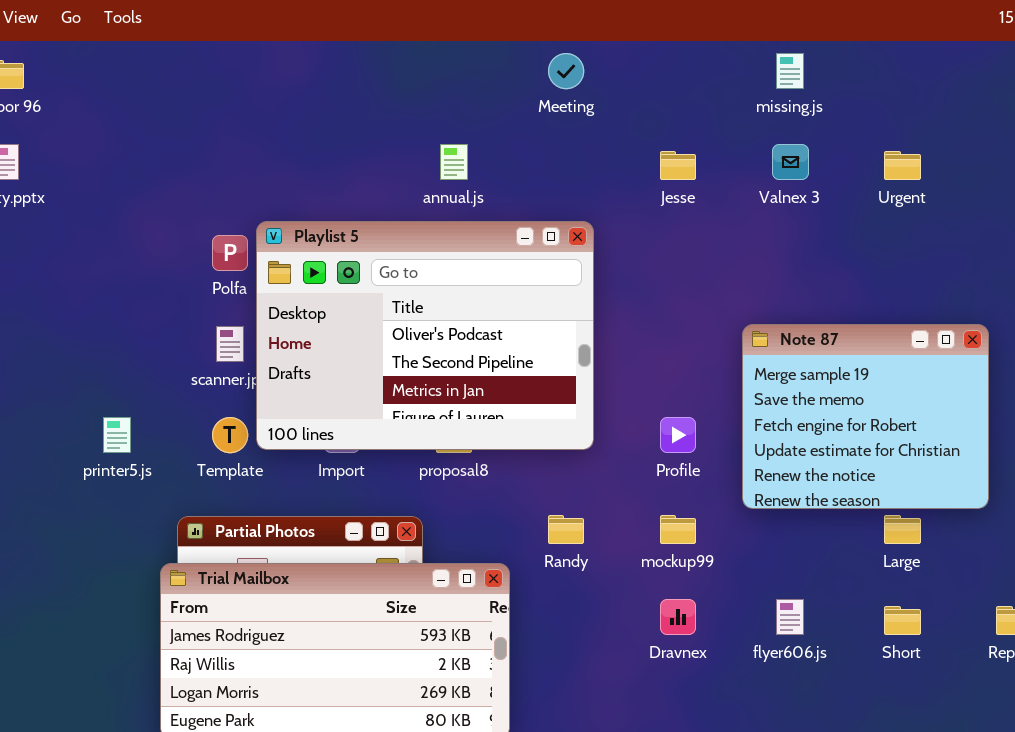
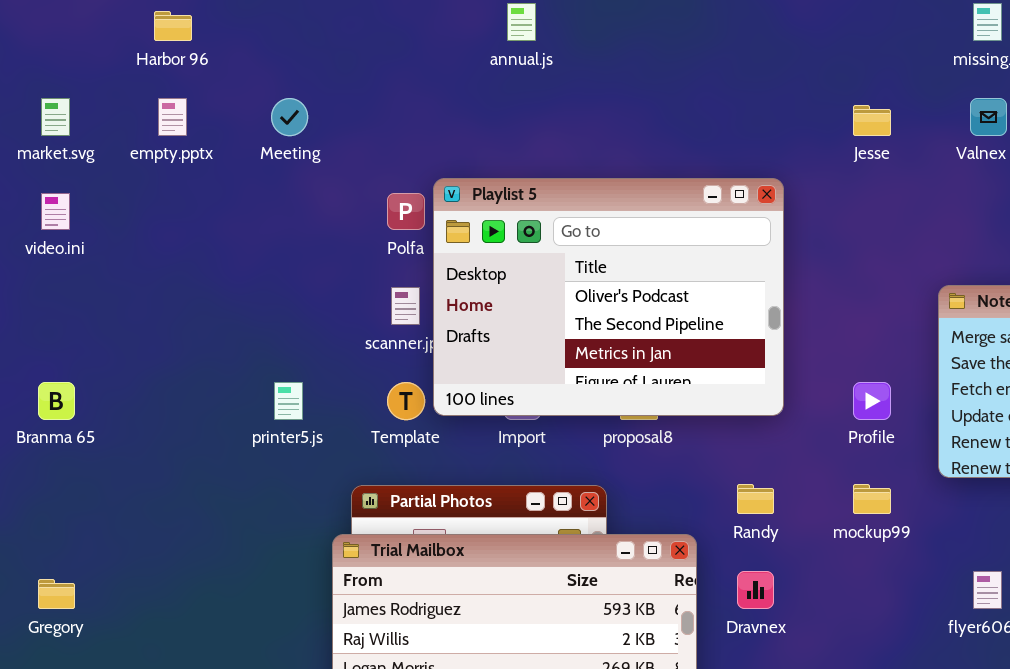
Meeting: [548,53,584,89] -> [271,98,308,136], moved
annual.js: [440,144,468,180] -> [507,3,536,41], moved
Dravnex: [660,599,696,635] -> [737,571,774,609], moved

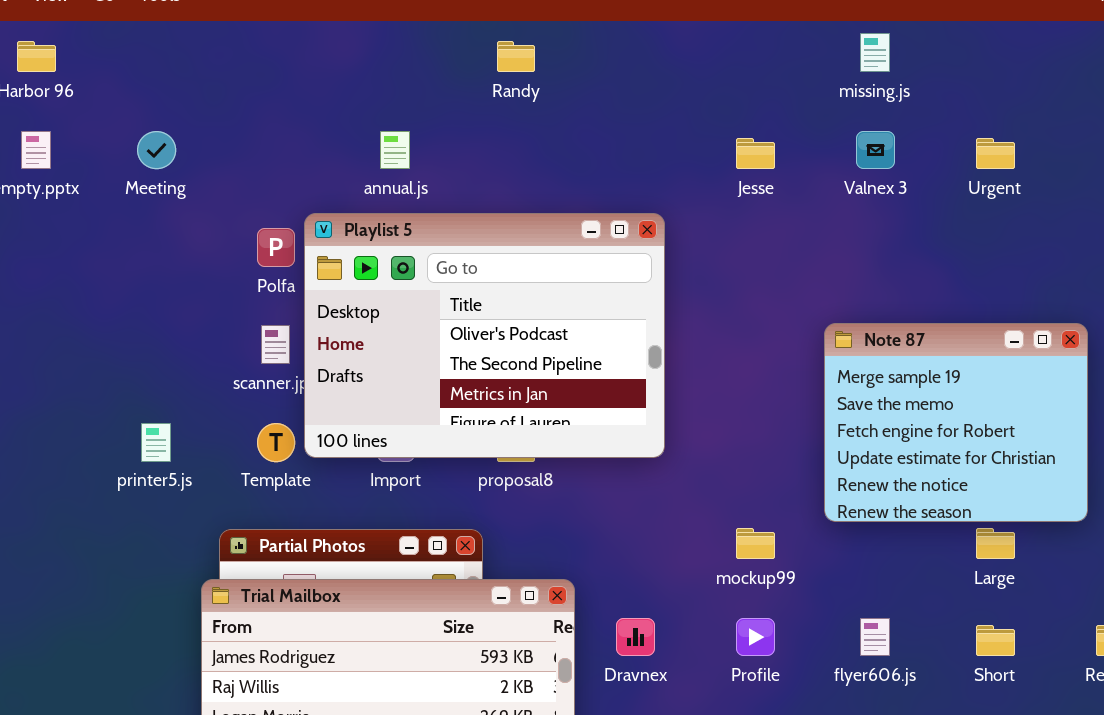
annual.js: [507,3,536,41] -> [380,131,410,169], moved
Profile: [853,382,891,420] -> [736,618,775,656], moved
Randy: [737,484,774,514] -> [497,41,535,72], moved

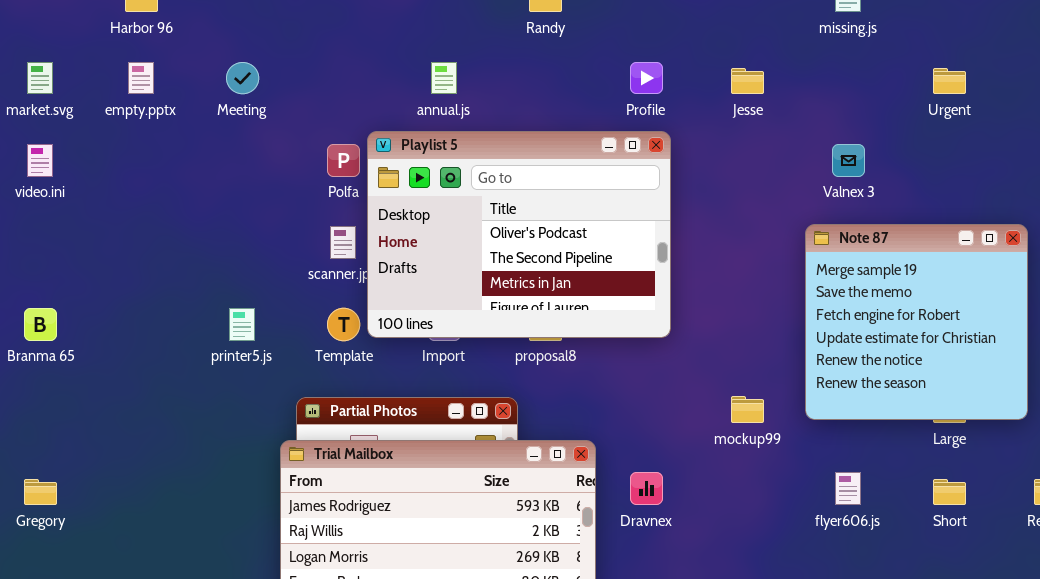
Valnex 3: [856,131,895,169] -> [832,144,865,177], moved
Note 87: [824,323,1088,522] -> [805,224,1028,420], resized
Profile: [736,618,775,656] -> [630,62,663,94], moved

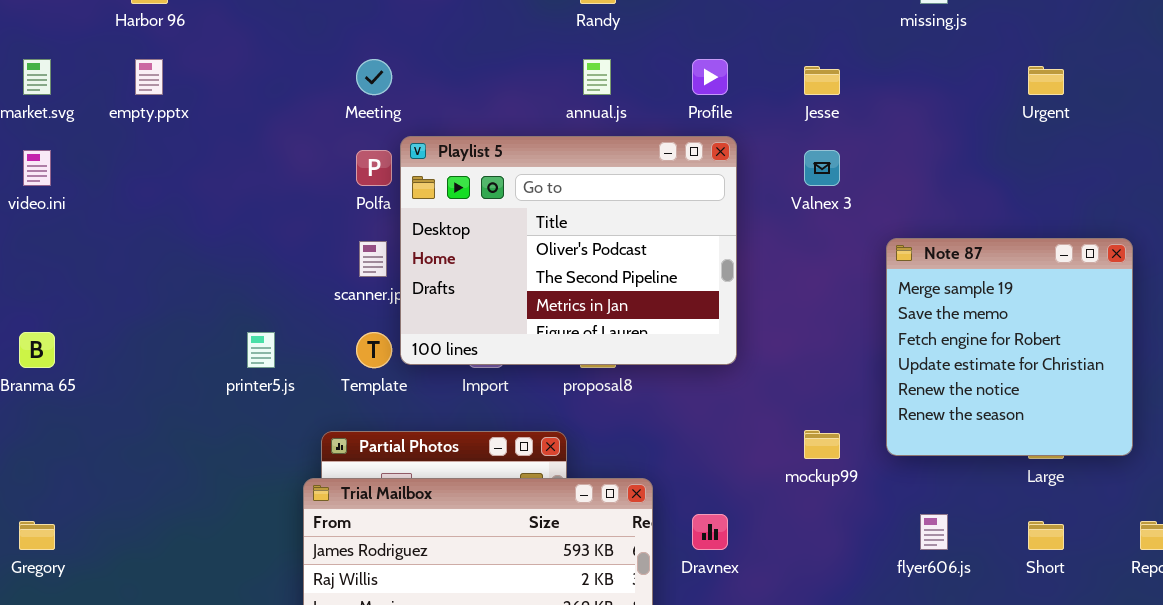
Meeting: [226,62,259,94] -> [356,59,392,95], moved
annual.js: [431,62,457,94] -> [583,59,611,95], moved
Valnex 3: [832,144,865,177] -> [804,150,840,186], moved

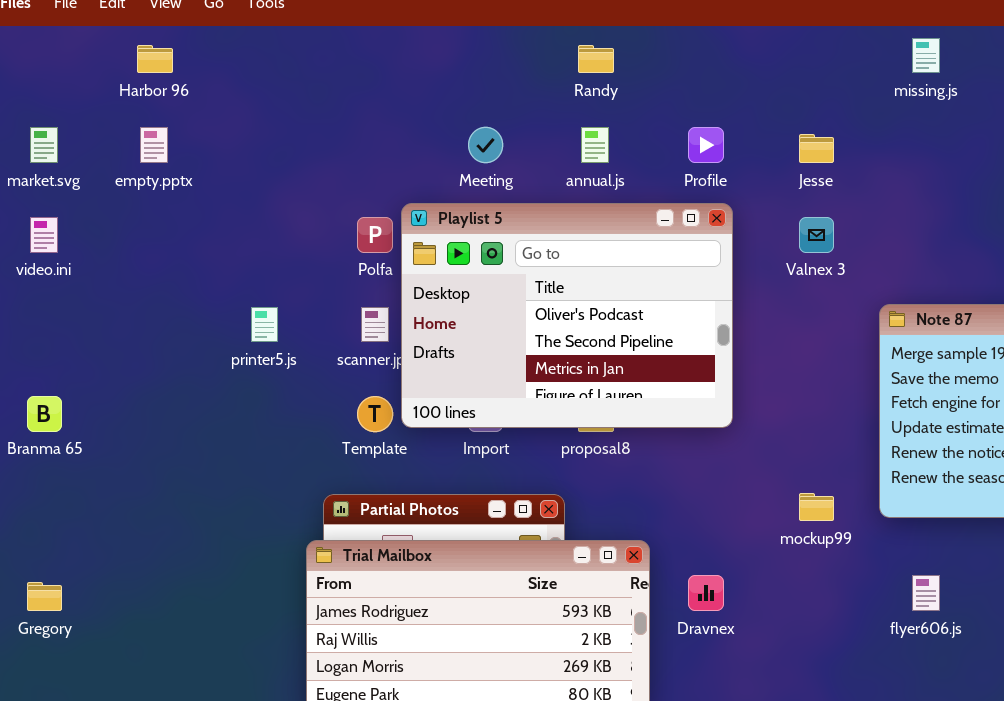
Meeting: [356,59,392,95] -> [468,127,503,163], moved
printer5.js: [247,332,275,368] -> [251,307,278,342], moved

